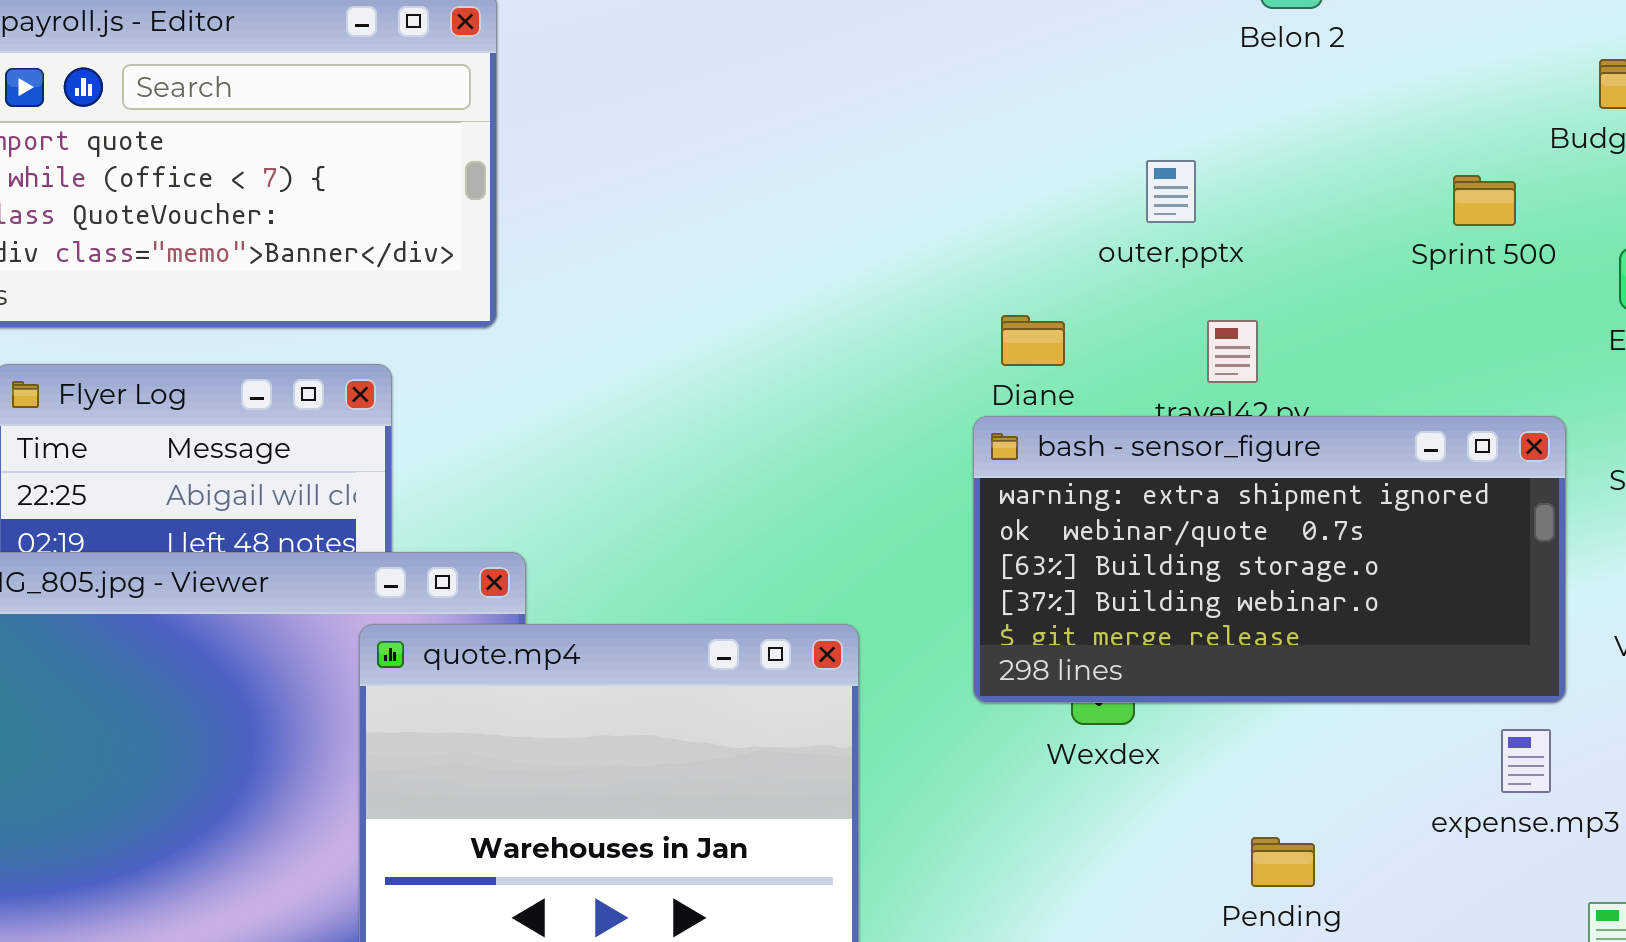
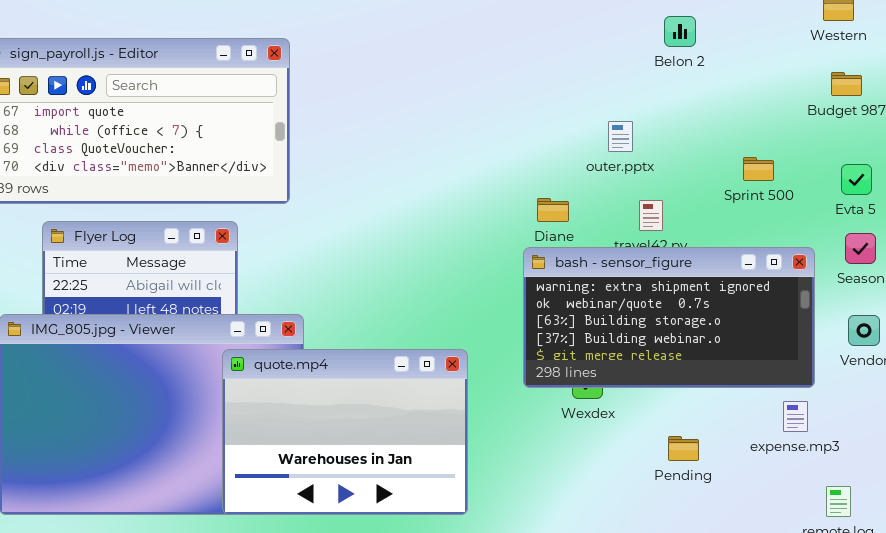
Sprint 500: [1453,175,1516,226] -> [743,157,774,181], moved
Pending: [1251,837,1315,887] -> [668,436,699,461], moved

